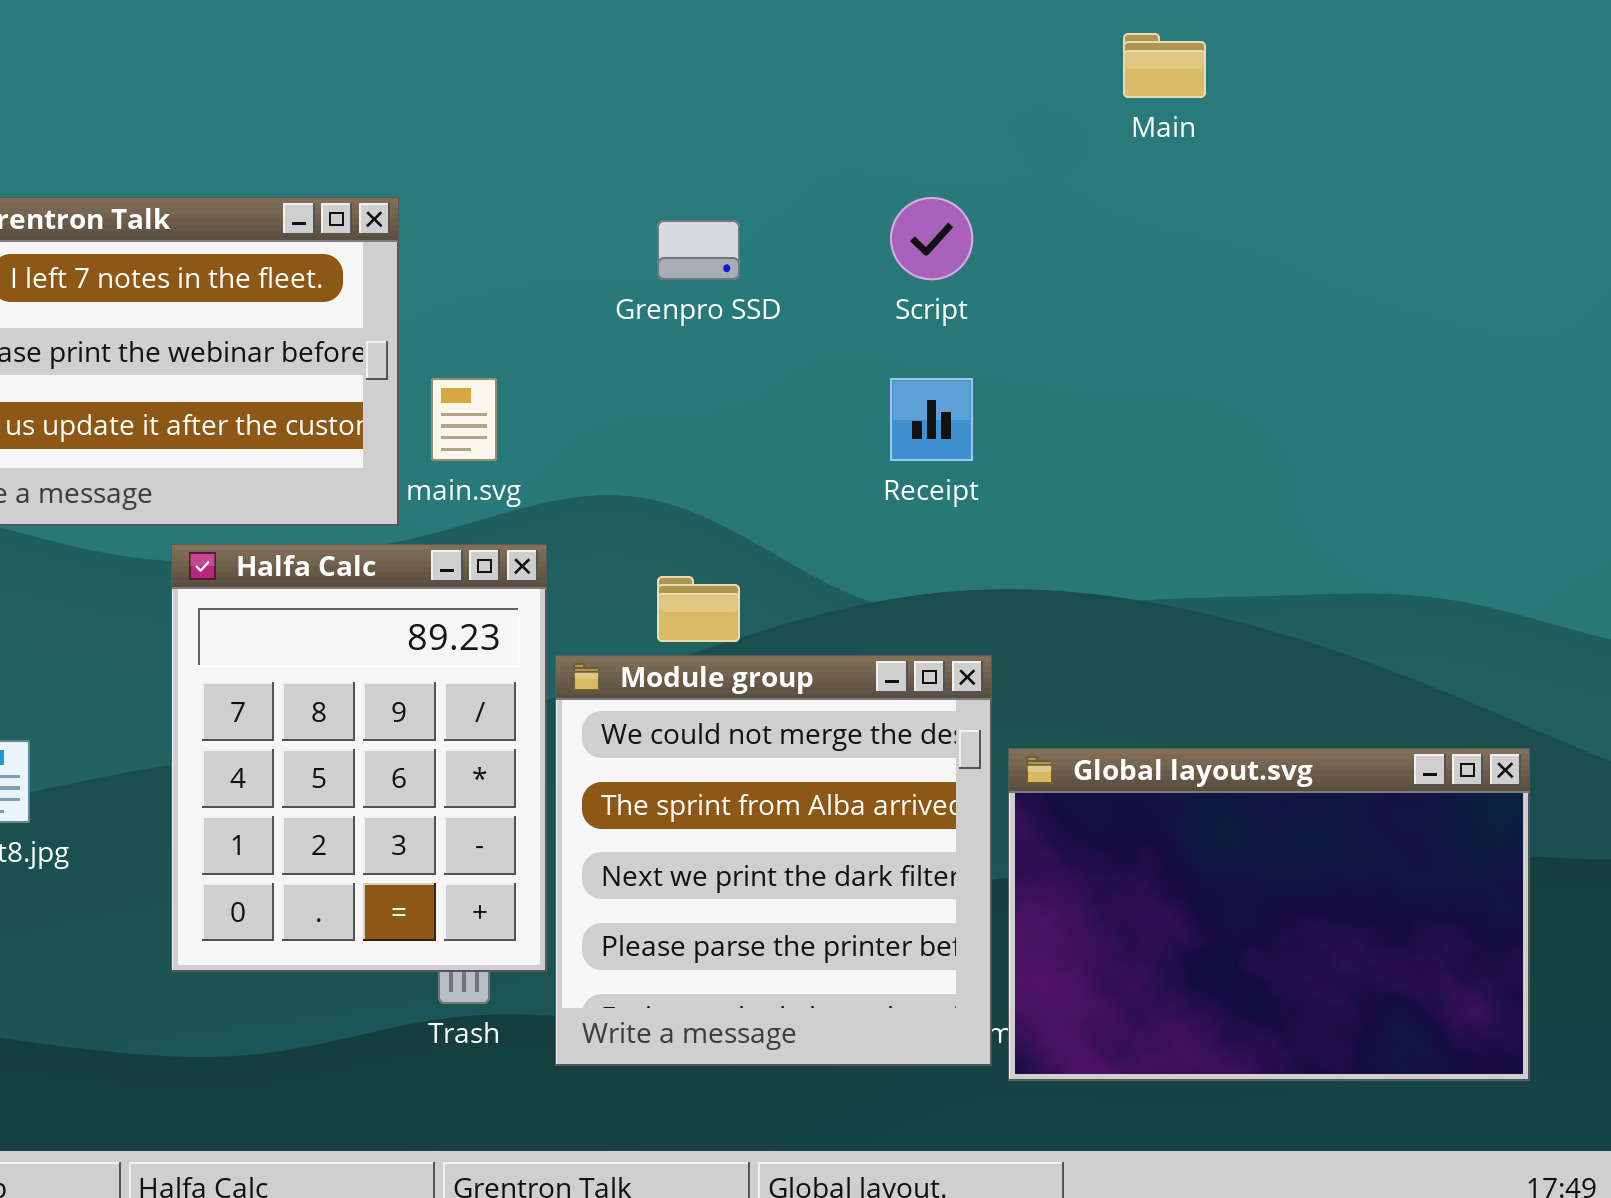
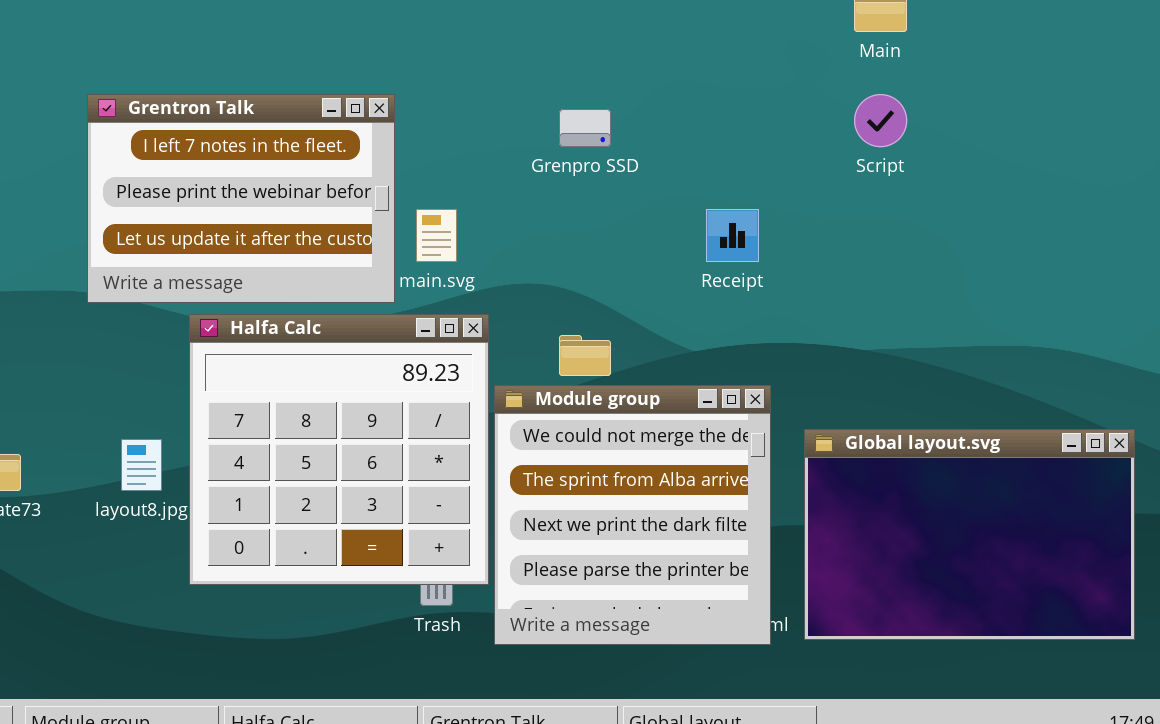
Script: [890,197,973,280] -> [854,94,907,147], moved
Halfa Calc: [171,544,547,972] -> [189,314,489,585], resized
Global layout.svg: [1008,748,1530,1081] -> [804,429,1135,640], moved

